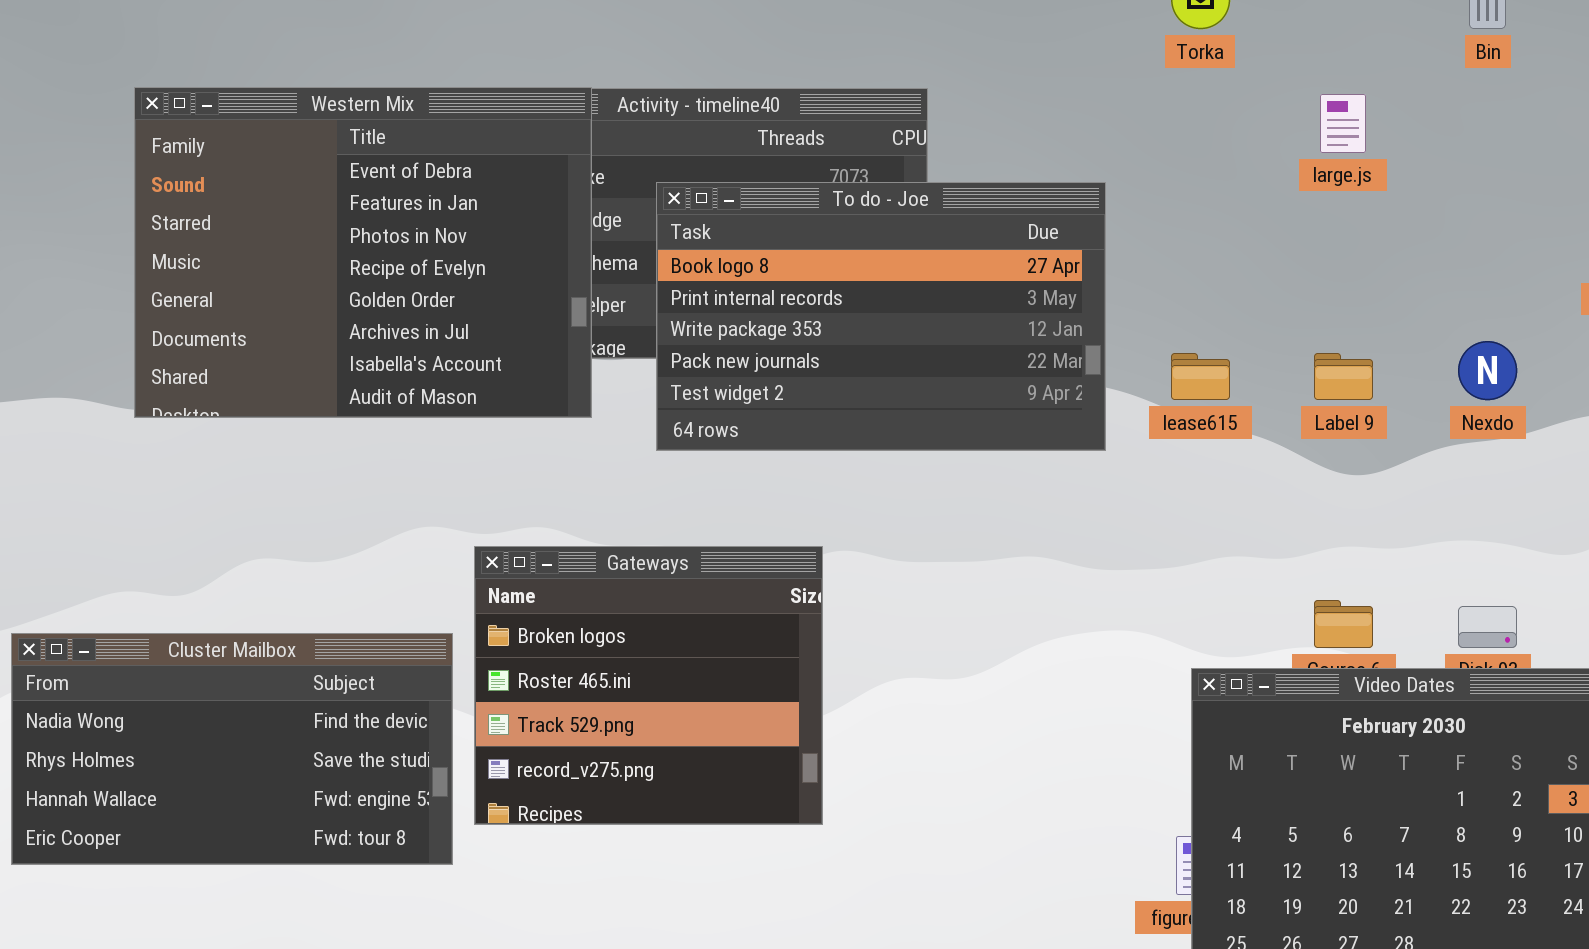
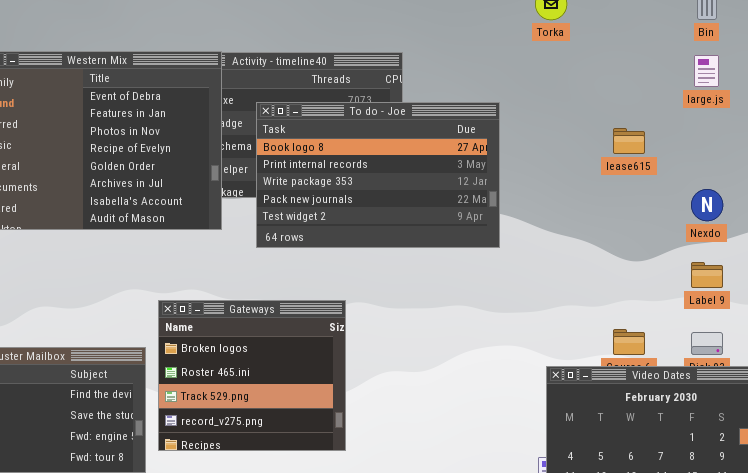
large.js: [1320,94,1366,153] -> [694,55,719,87], moved
lease615: [1171,353,1230,400] -> [613,128,645,154], moved
Label 9: [1314,353,1373,400] -> [691,262,723,288], moved

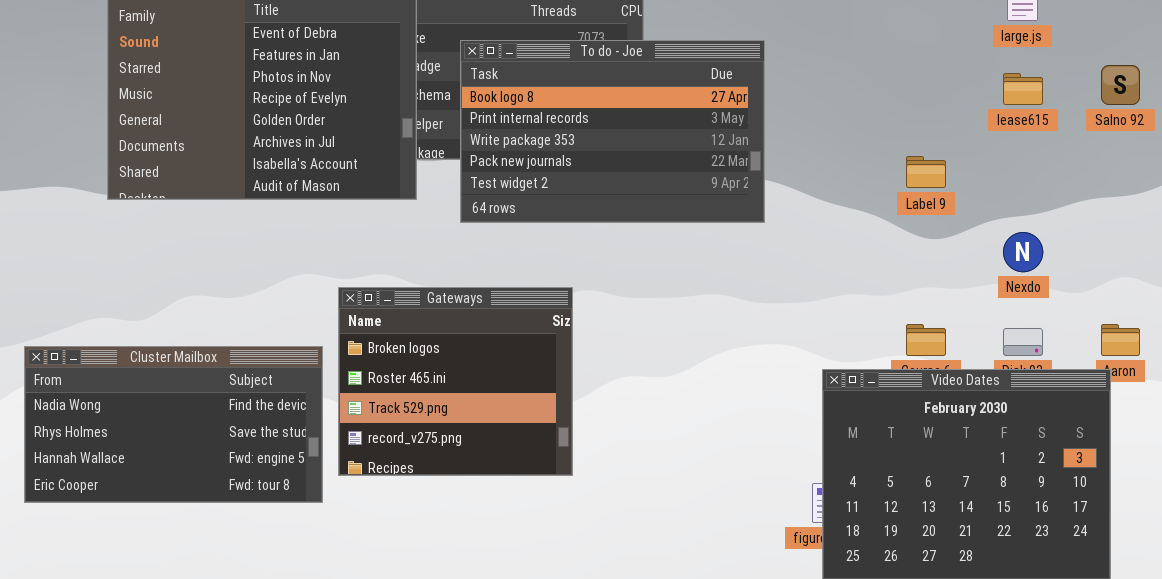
lease615: [613,128,645,154] -> [1003,73,1043,105], moved
Nexdo: [691,189,723,221] -> [1003,232,1043,272], moved
Label 9: [691,262,723,288] -> [906,156,946,188], moved

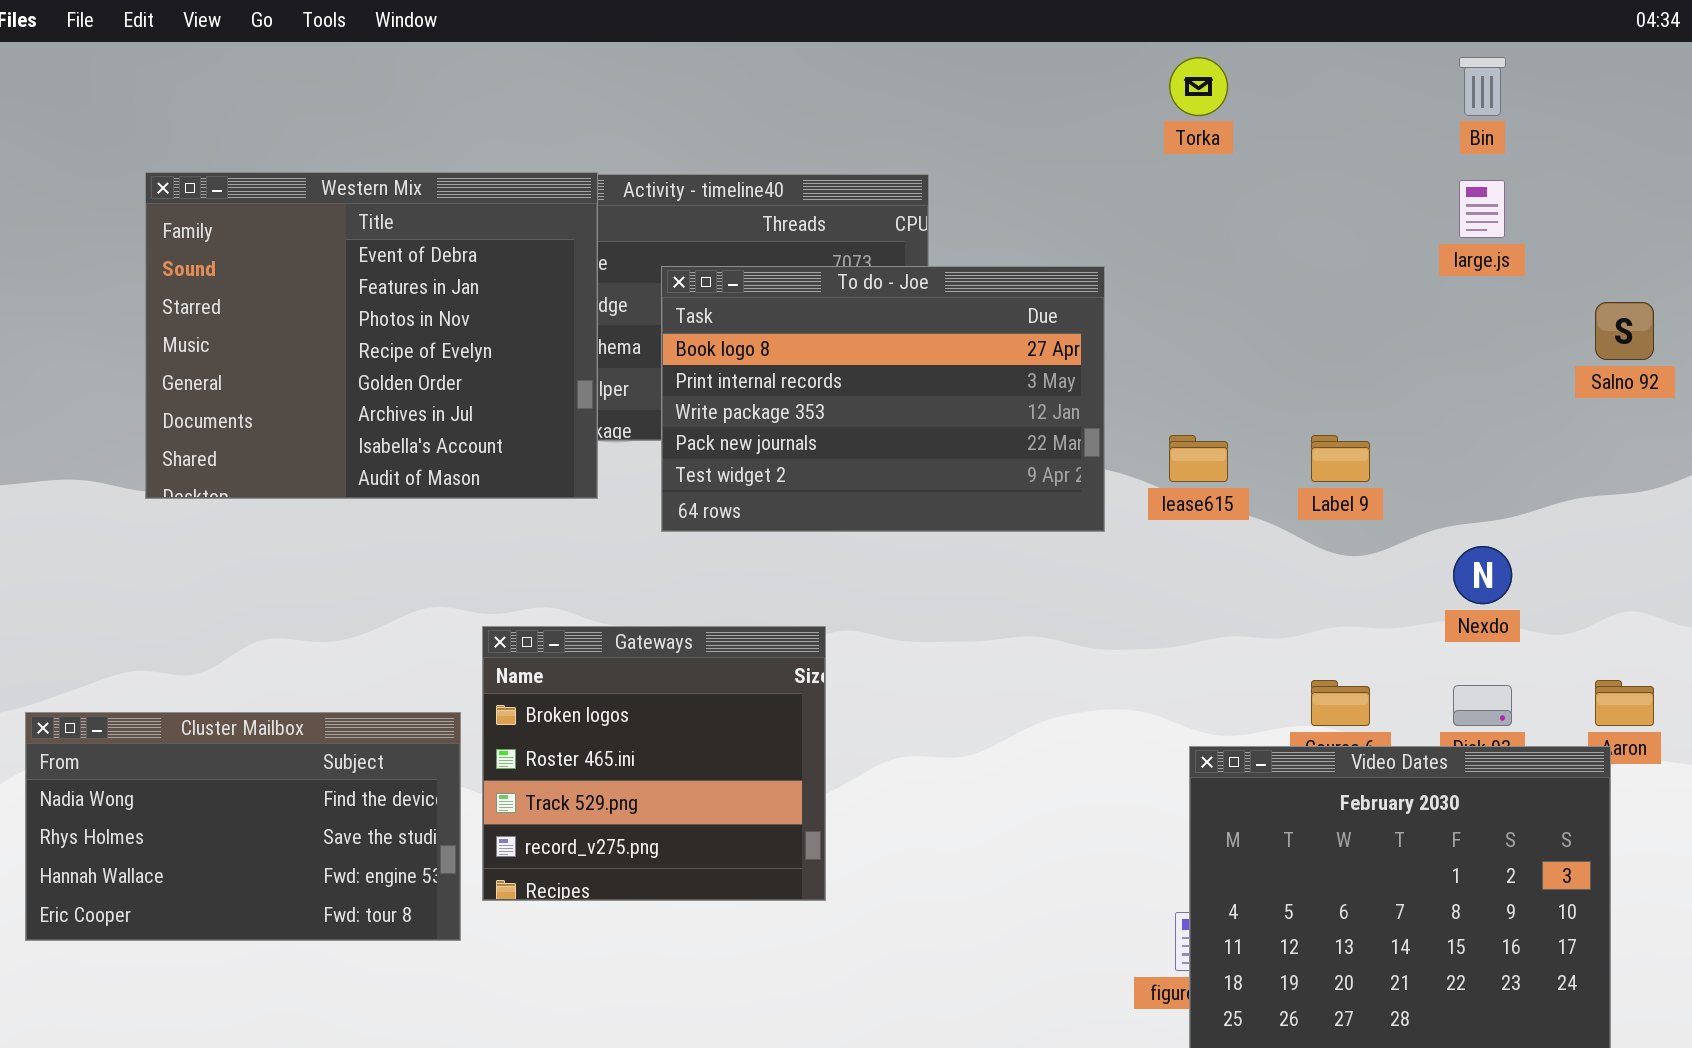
lease615: [1003,73,1043,105] -> [1169,435,1228,482], moved

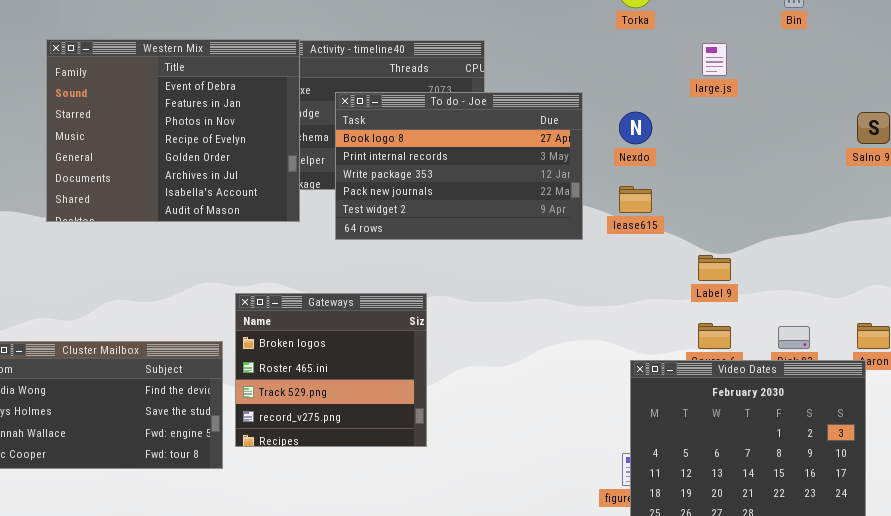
large.js: [1459,180,1505,238] -> [702,43,727,76], moved
Label 9: [1311,435,1370,482] -> [698,255,731,281], moved
Nexdo: [1453,546,1512,604] -> [619,112,652,144], moved

